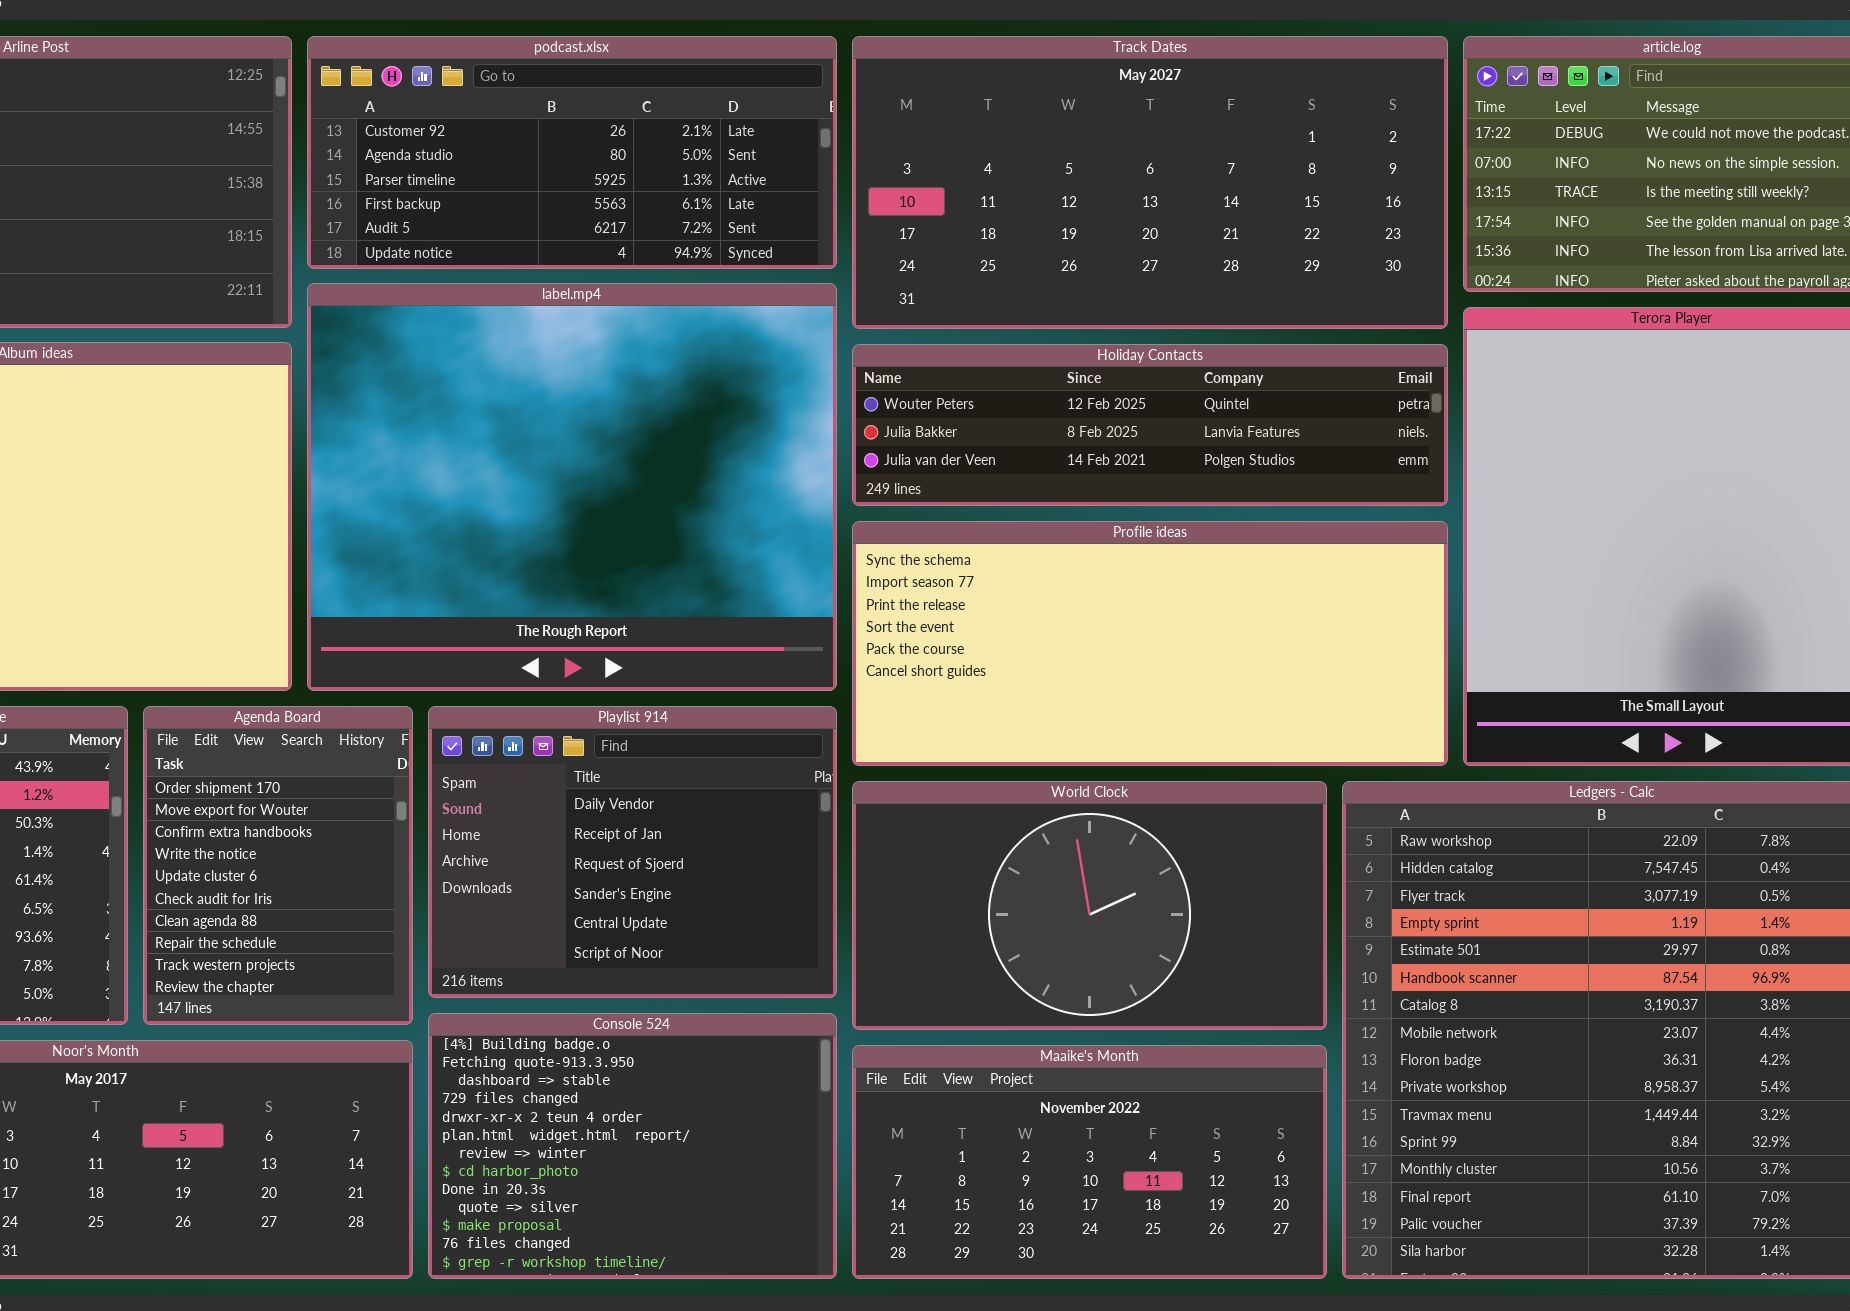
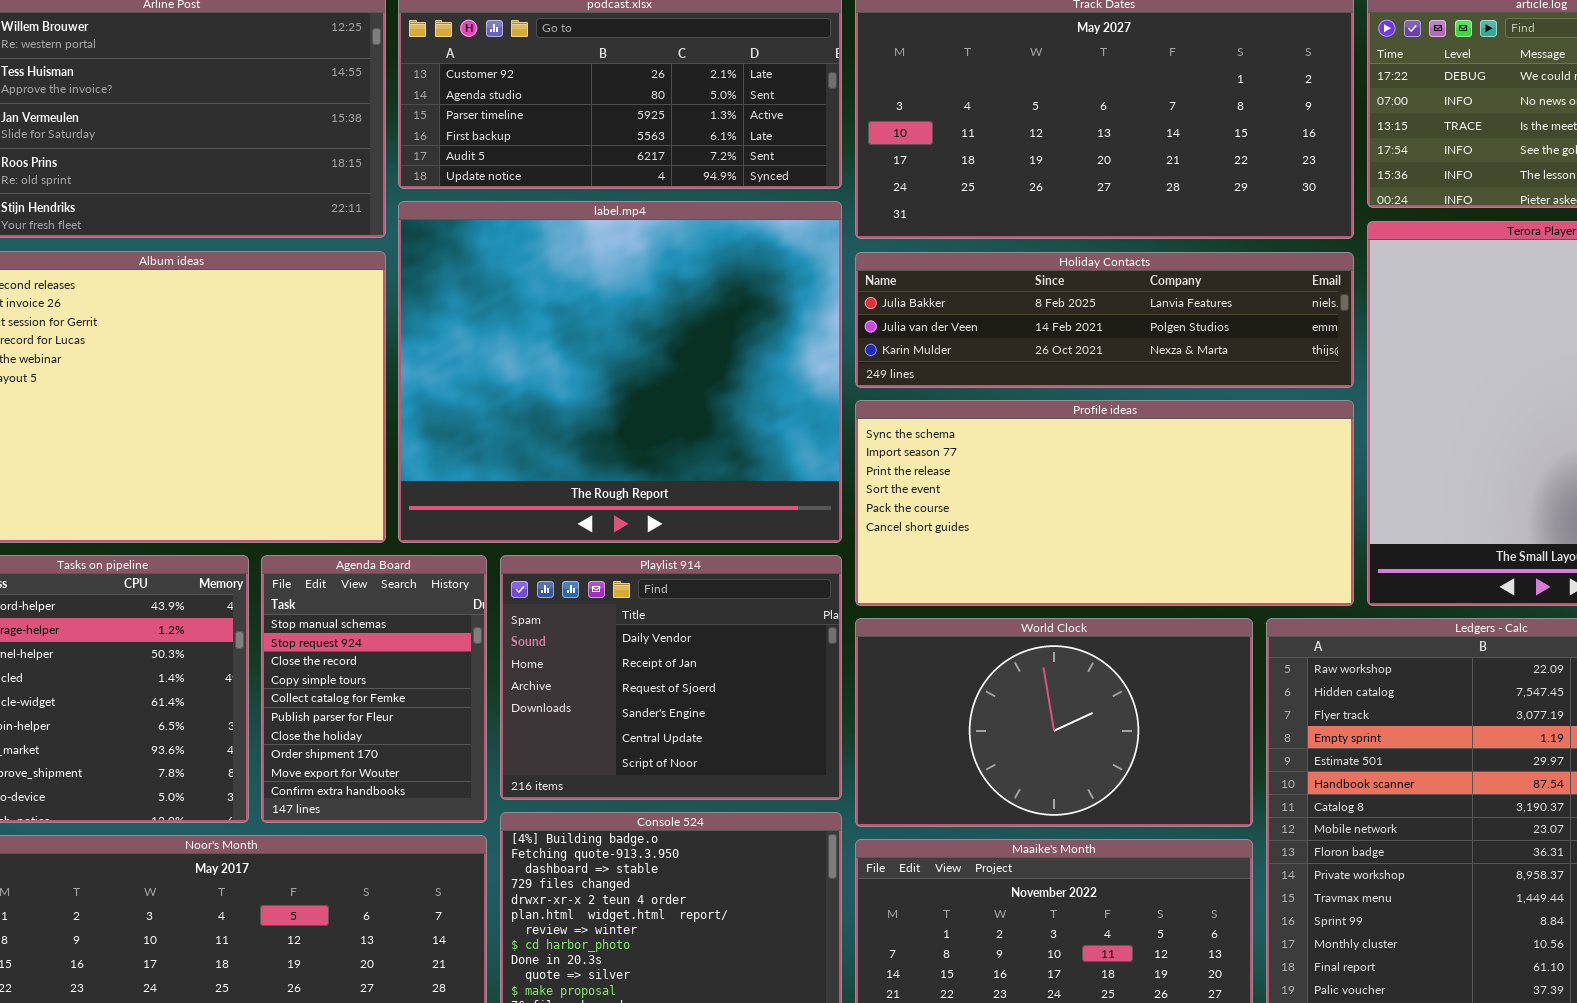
Holiday Contacts: [852,344,1448,506] -> [855,252,1354,388], scrolled down 1 row
Agenda Board: [143,706,413,1025] -> [261,555,487,823], scrolled up 7 rows

